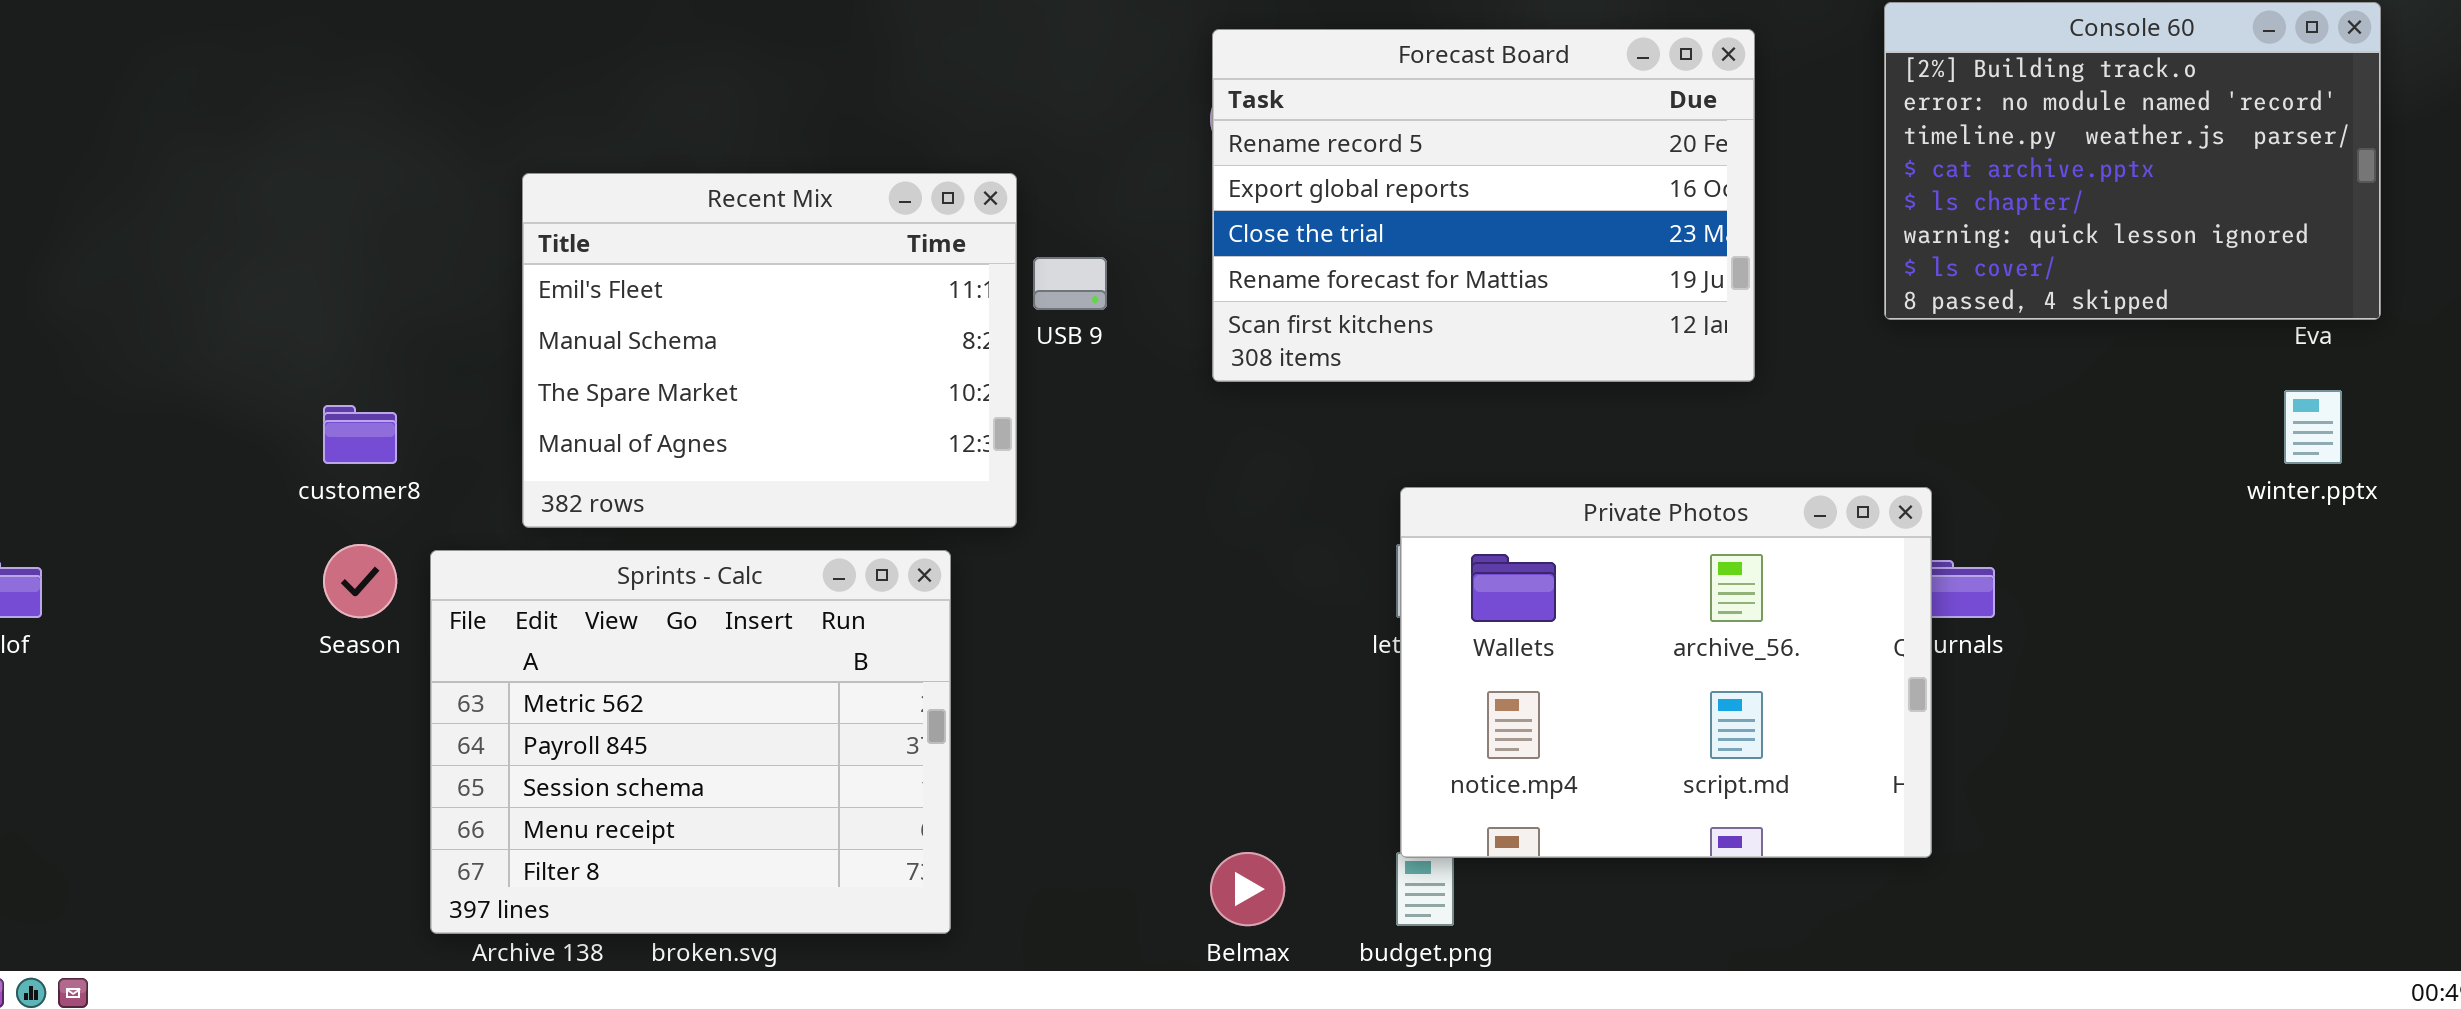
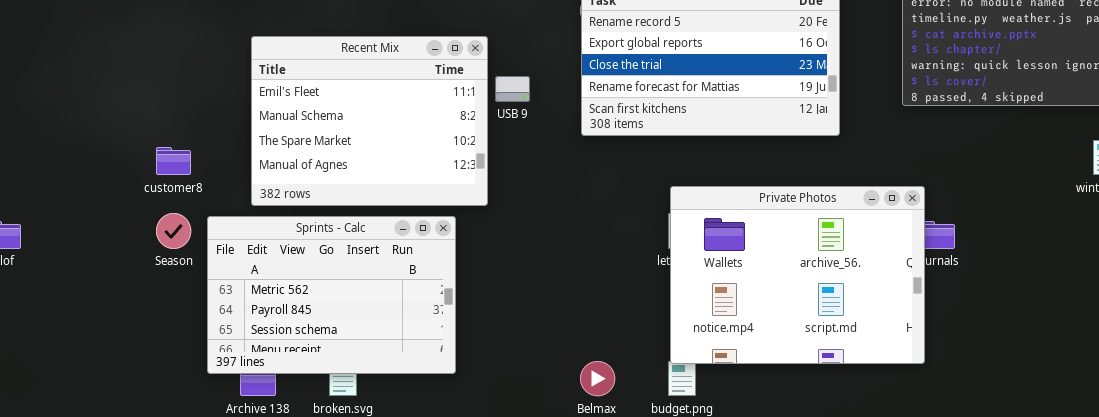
Sprints - Calc: [430,550,951,934] -> [207,216,456,374], resized

